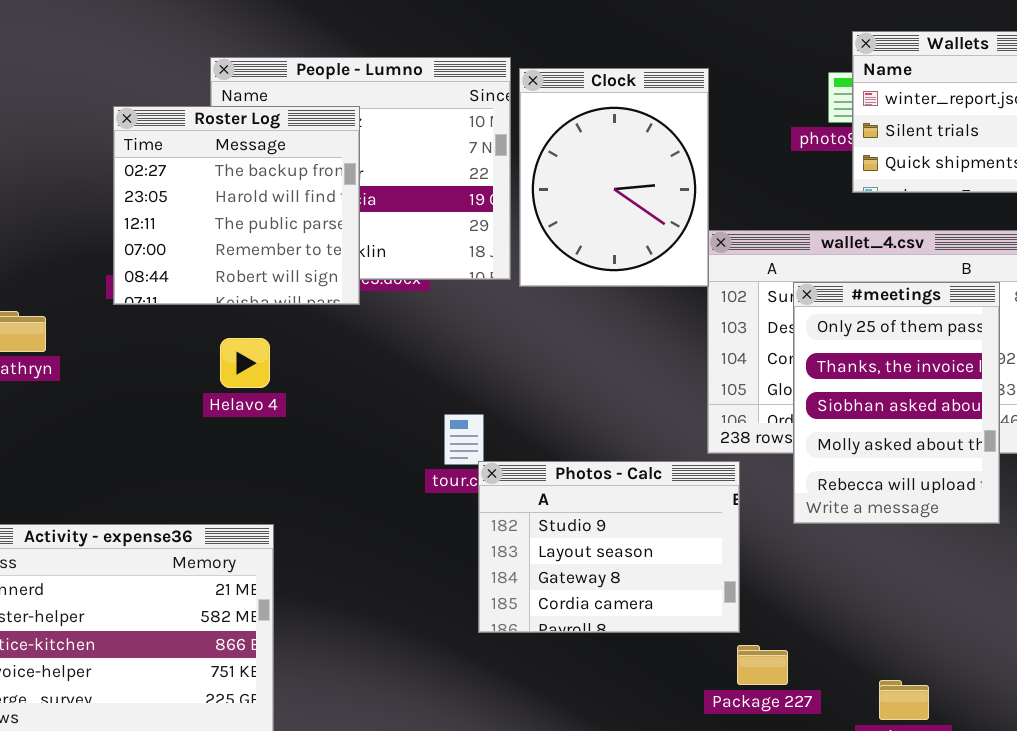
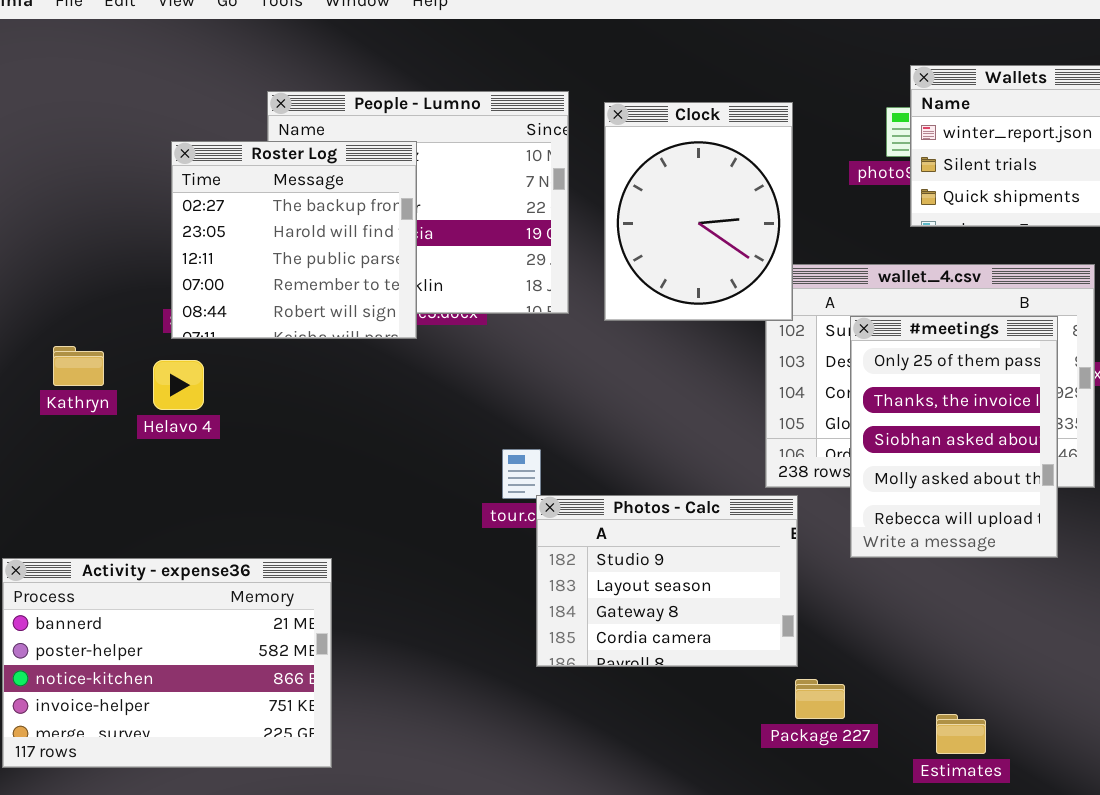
Clock: [519,68,709,287] -> [604,102,793,321], moved
Helavo 4: [220,338,270,388] -> [153,360,204,410], moved

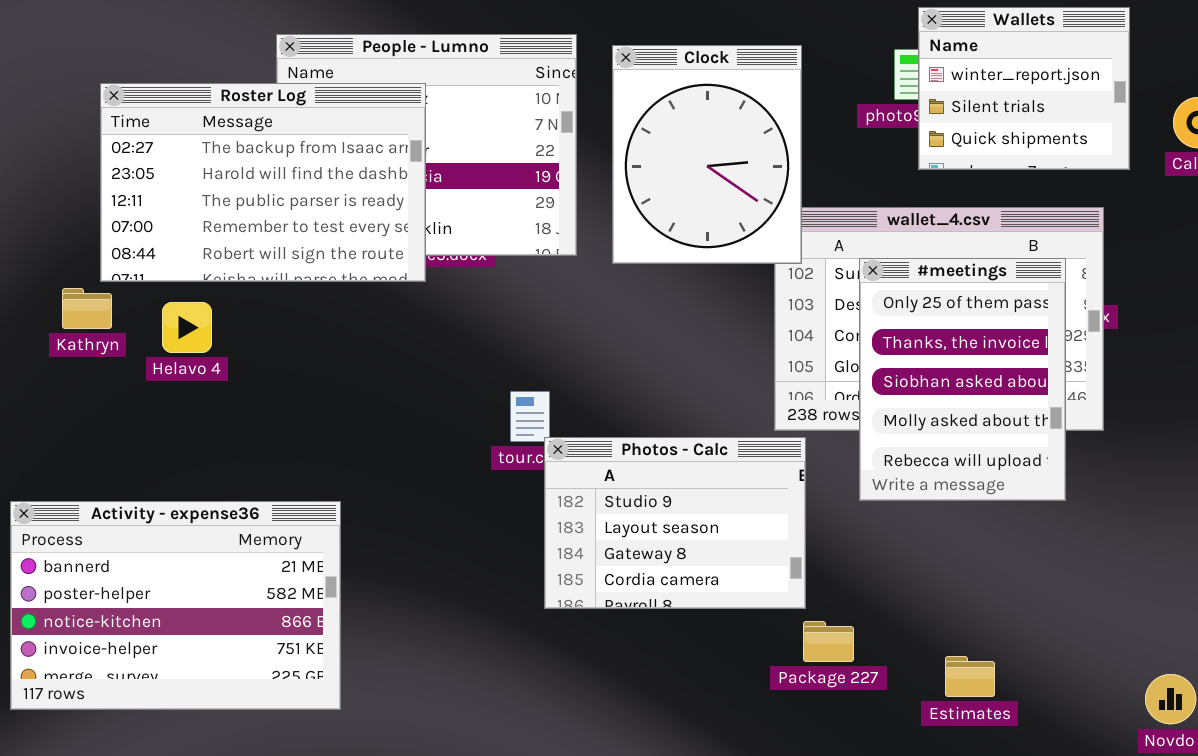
Roster Log: [171,141,417,339] -> [100,83,426,282], resized

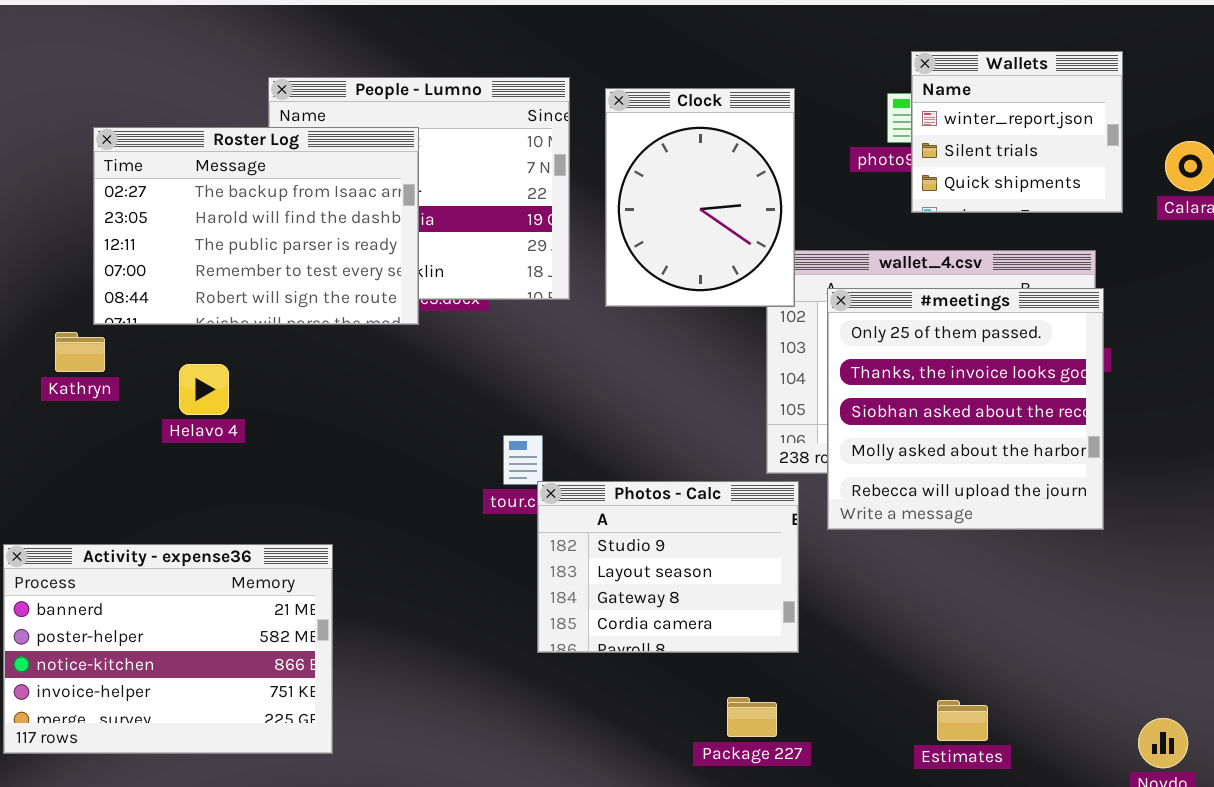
#meetings: [859,258,1066,501] -> [827,288,1104,530], moved, resized
Helavo 4: [162,302,212,353] -> [179,364,229,415], moved
Package 227: [803,621,854,662] -> [727,697,777,737], moved

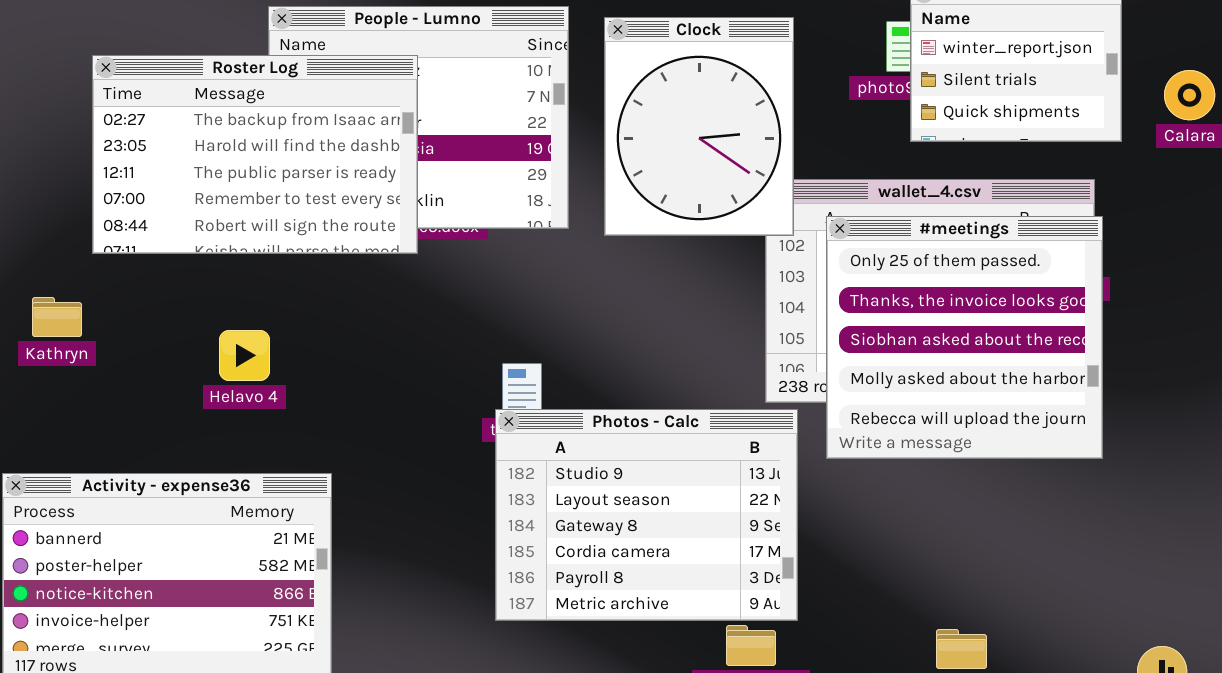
Kathryn: [55,332,105,372] -> [32,297,82,337], moved
Helavo 4: [179,364,229,415] -> [219,330,270,381], moved
Photos - Calc: [537,481,799,653] -> [495,409,798,621], resized

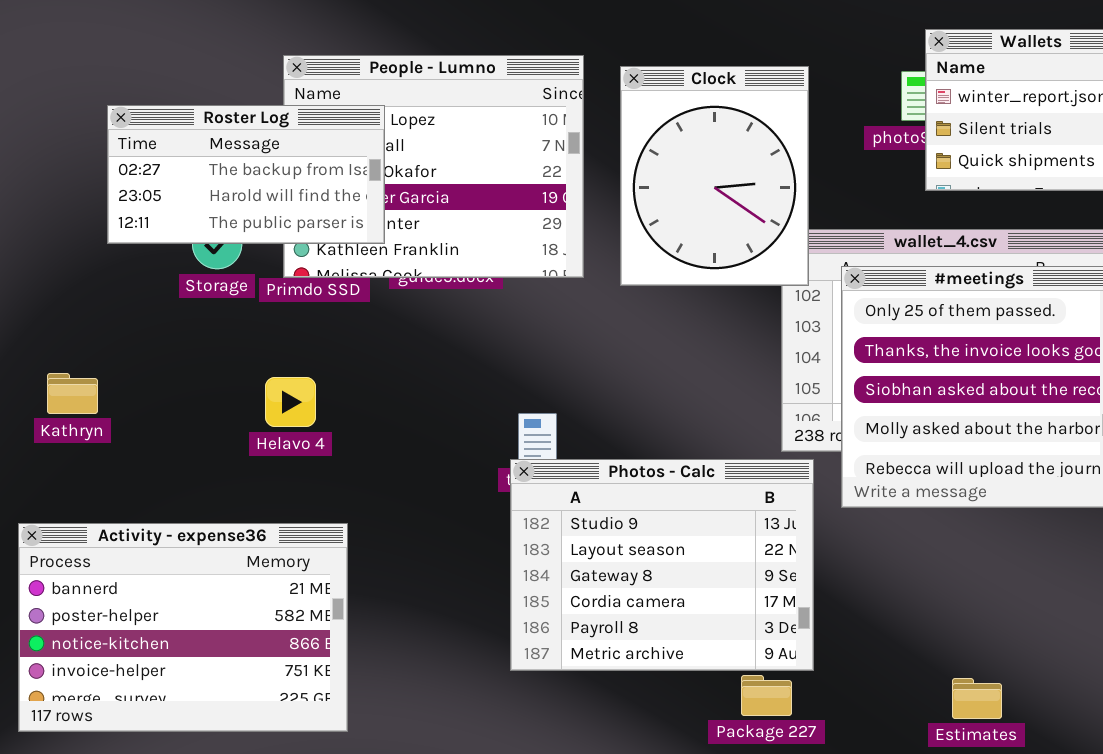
Roster Log: [92,55,418,254] -> [107,105,385,244], resized
Kathryn: [32,297,82,337] -> [47,373,98,414], moved
Helavo 4: [219,330,270,381] -> [265,377,316,427], moved

